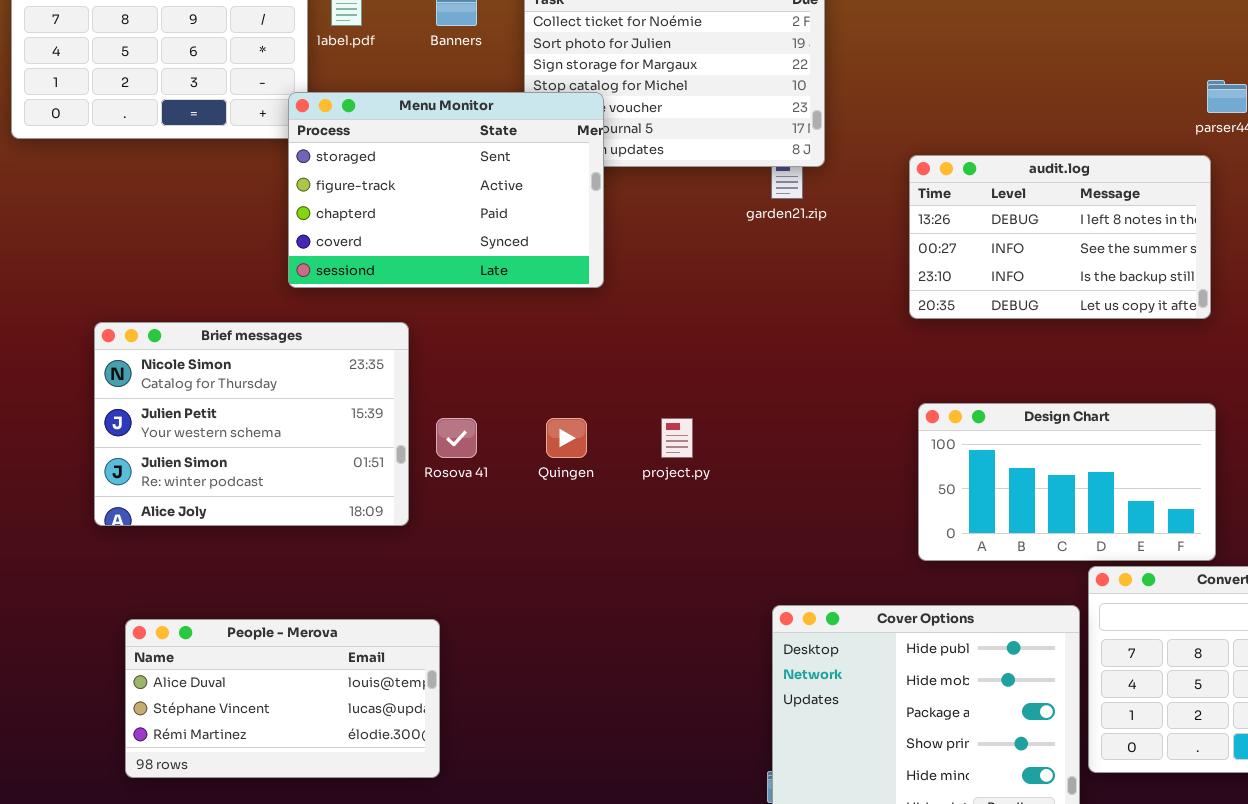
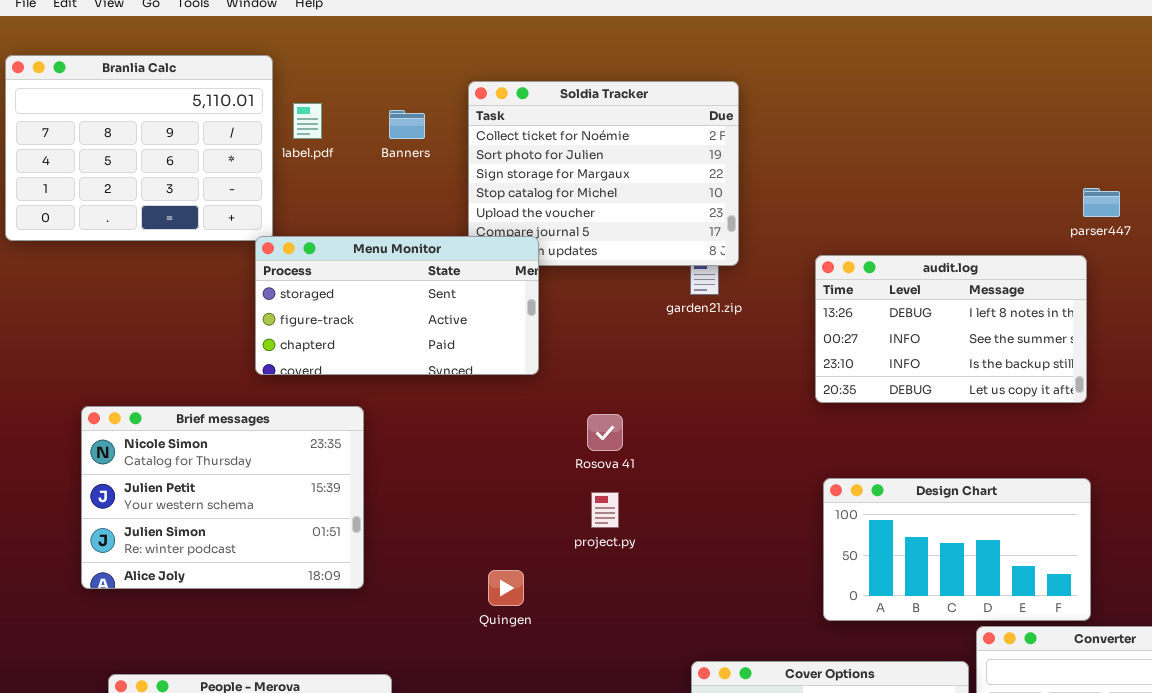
Menu Monitor: [288,92,604,288] -> [255,236,539,375], resized
Rosova 41: [436,418,477,458] -> [587,414,623,451], moved
Quingen: [546,418,587,458] -> [488,570,524,606], moved

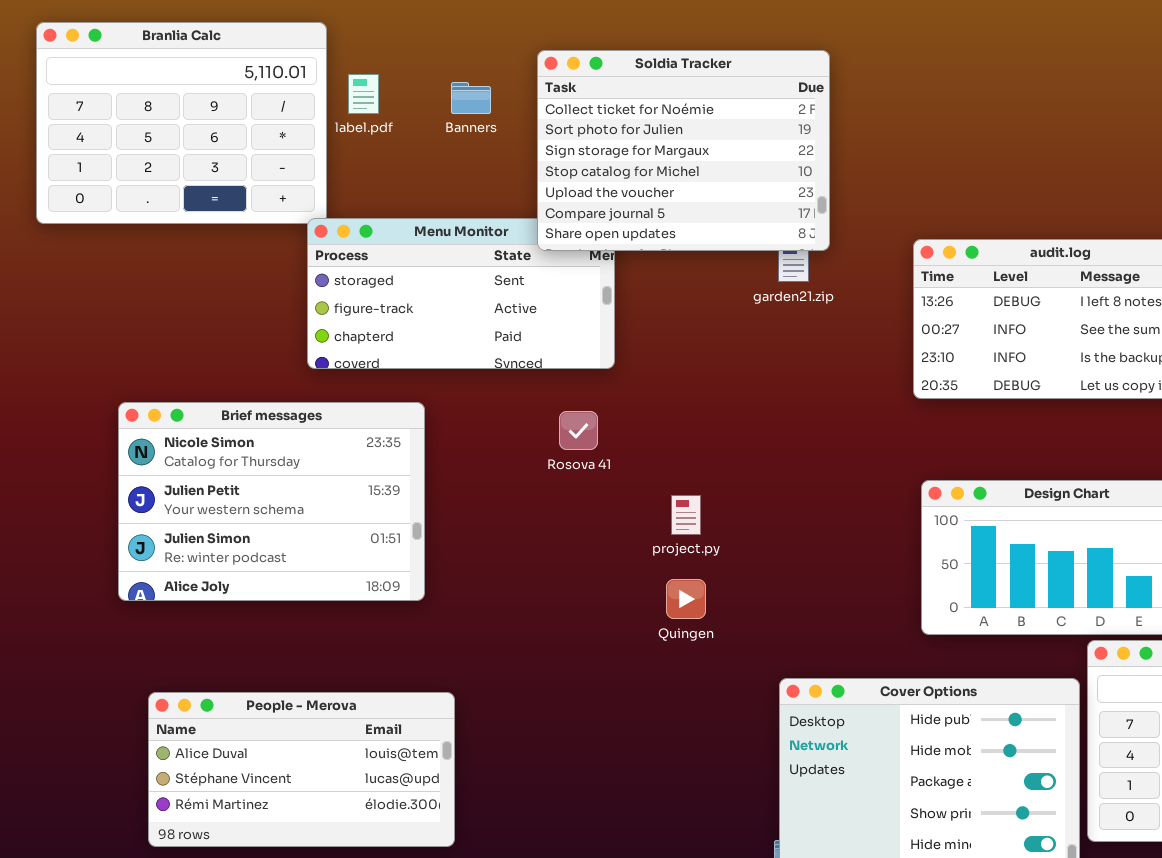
Soldia Tracker: [468,81,739,266] -> [537,50,830,251], raised
Rosova 41: [587,414,623,451] -> [559,411,598,450], moved
Quingen: [488,570,524,606] -> [666,579,706,619], moved

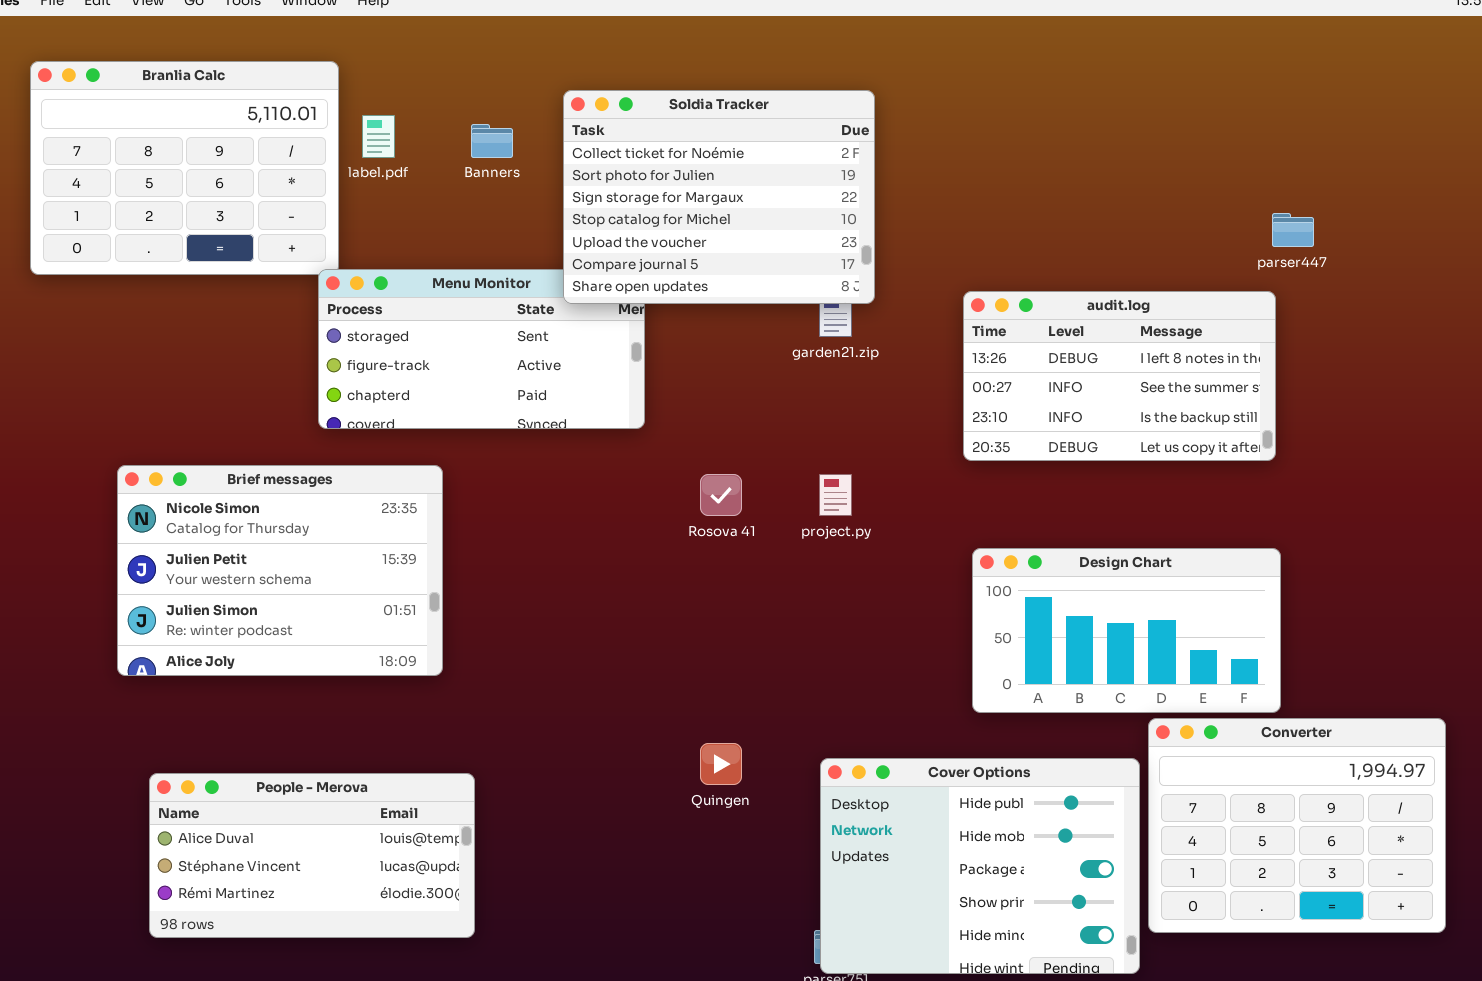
Rosova 41: [559,411,598,450] -> [700,474,742,516], moved
project.py: [671,495,701,535] -> [819,474,852,516], moved
Quingen: [666,579,706,619] -> [700,743,742,785], moved

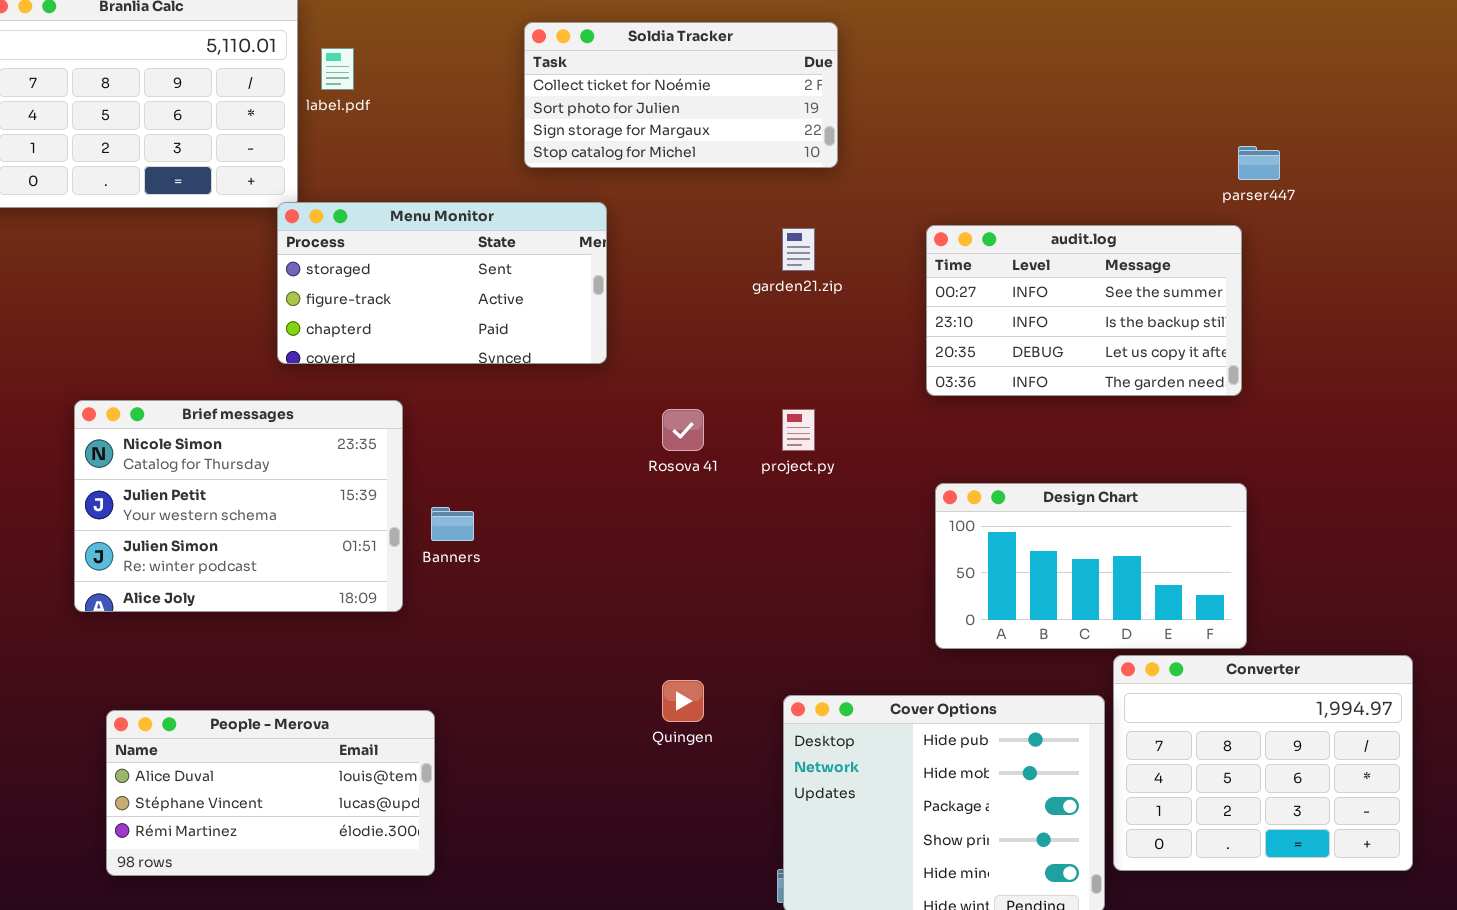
Soldia Tracker: [563,90,875,304] -> [524,22,838,168], resized
Banners: [471,124,513,158] -> [431,507,474,541], moved
audit.log: [963,291,1276,461] -> [926,225,1242,396], scrolled down 1 row

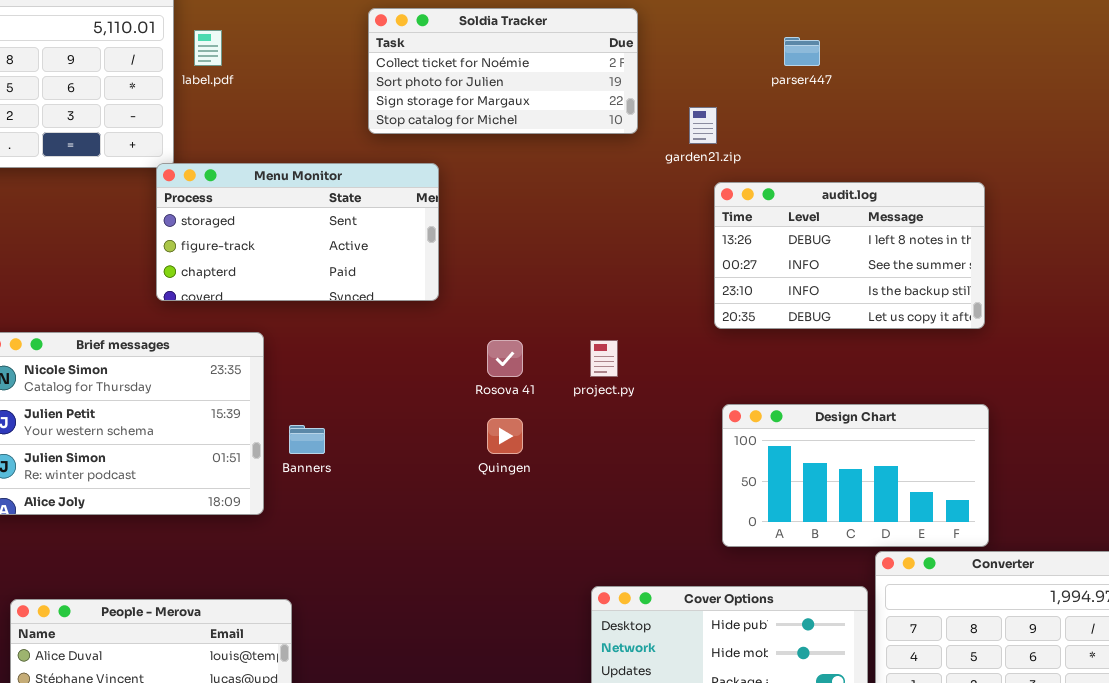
parser447: [1238,146,1280,180] -> [784,37,820,66], moved
audit.log: [926,225,1242,396] -> [714,182,985,329], scrolled up 1 row
garden21.zip: [782,228,815,271] -> [689,107,717,144], moved
Quingen: [662,680,704,722] -> [487,418,523,454], moved

